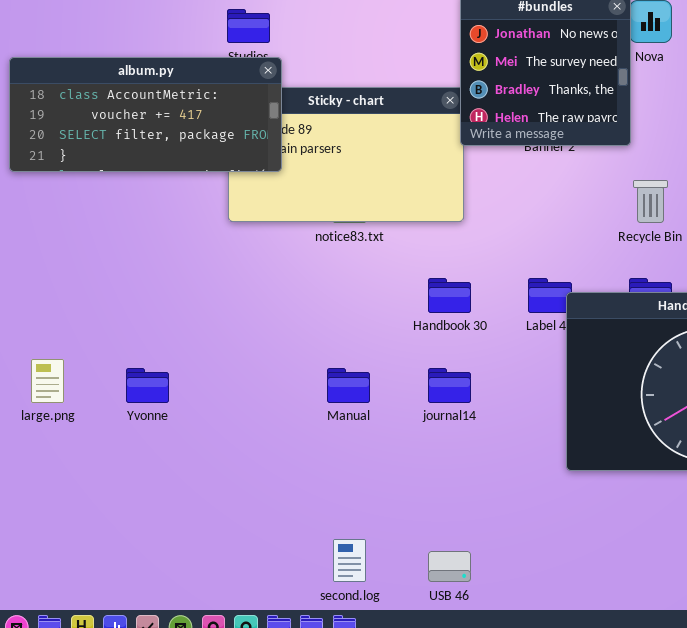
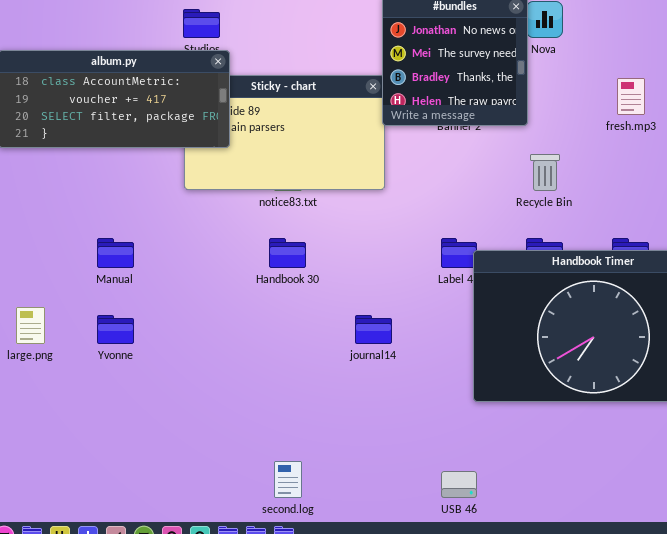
Handbook 30: [428,278,471,313] -> [269,238,306,268], moved
Manual: [327,368,370,403] -> [97,238,134,268], moved
USB 46: [428,551,471,582] -> [441,471,477,498], moved

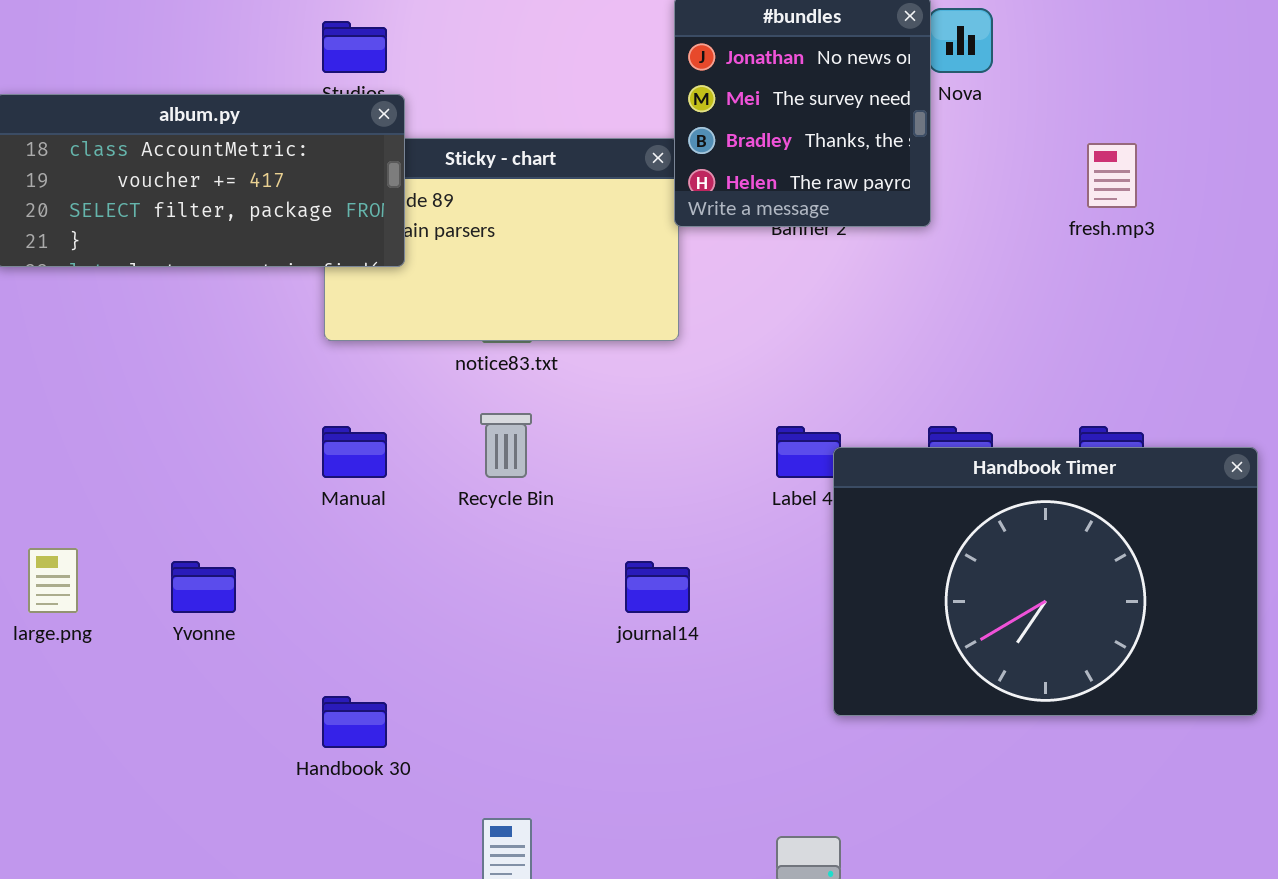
Recycle Bin: [530,154,560,191] -> [480,413,532,478], moved
Manual: [97,238,134,268] -> [322,426,387,478], moved
Handbook 30: [269,238,306,268] -> [322,696,387,748], moved

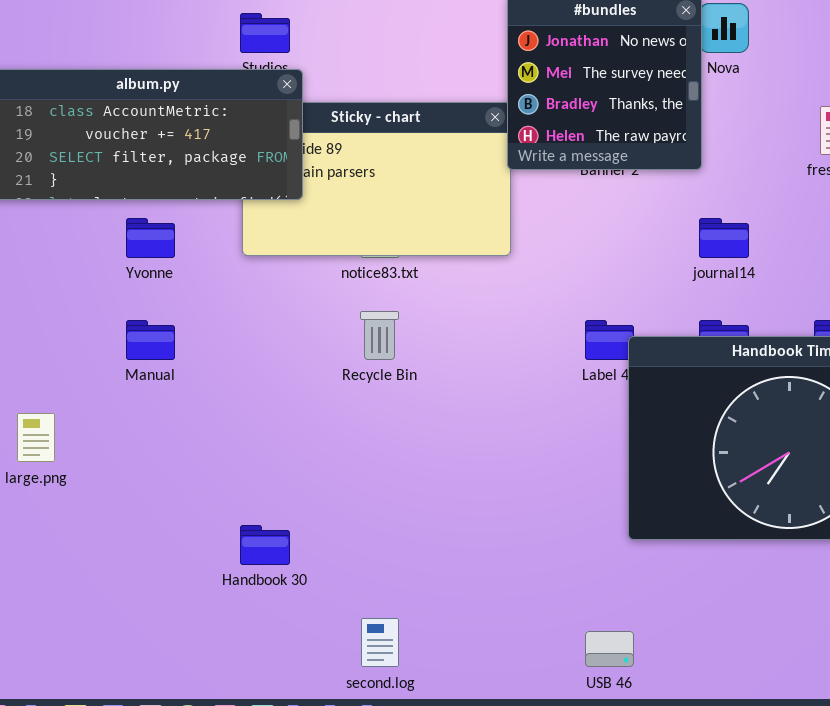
Manual: [322,426,387,478] -> [126,320,175,360], moved
Yvonne: [171,561,236,613] -> [126,218,175,258], moved
journal14: [625,561,690,613] -> [699,218,749,258], moved

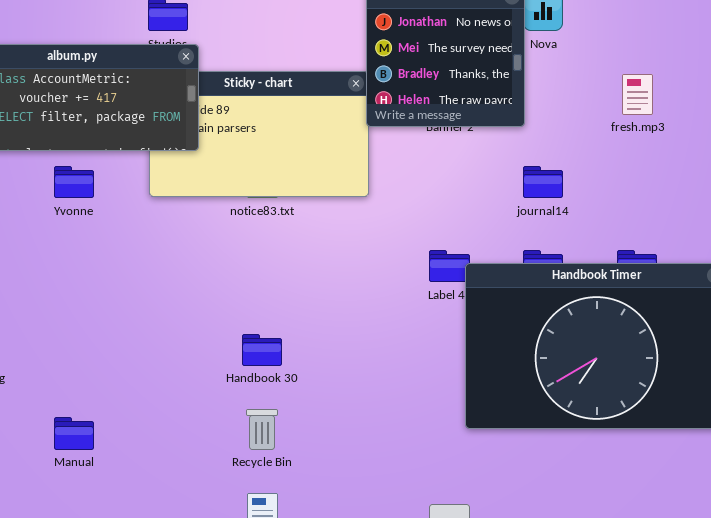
Recycle Bin: [360,311,399,360] -> [246,409,278,450], moved
Manual: [126,320,175,360] -> [54,417,94,450], moved
Handbook 30: [240,525,290,565] -> [242,334,282,366], moved

